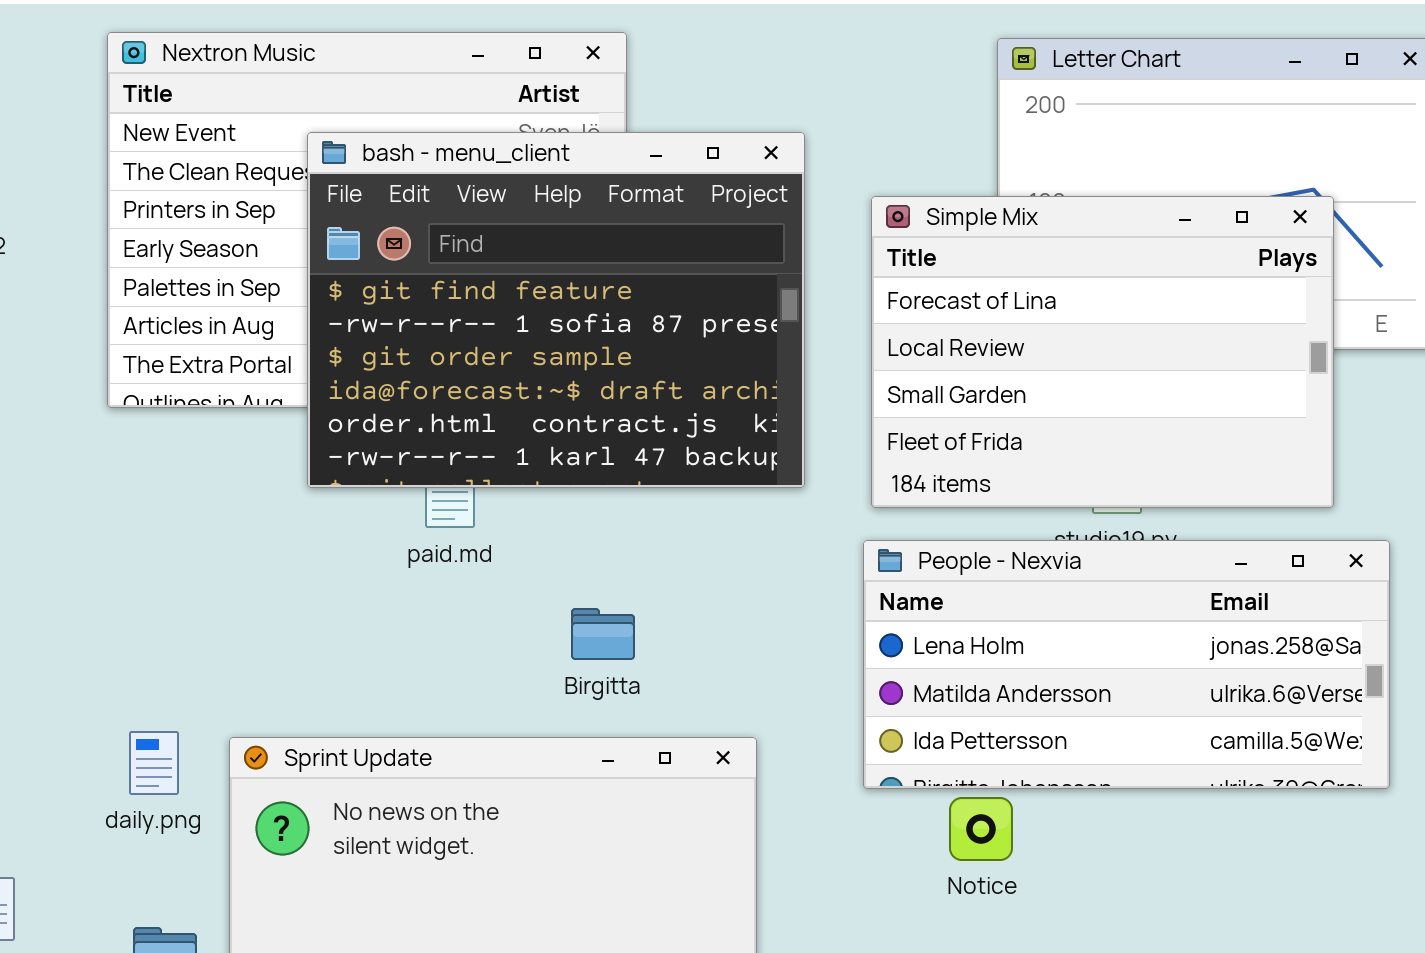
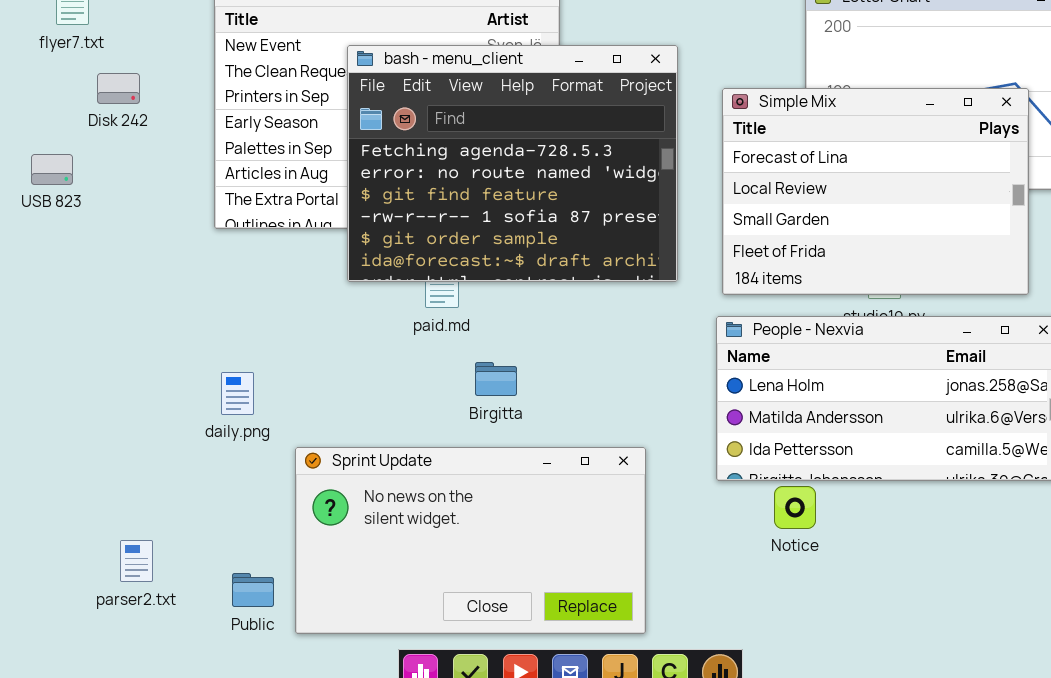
bash - menu_client: [307,132,805,488] -> [347,45,678,282], scrolled up 2 rows
Birgitta: [571,608,635,660] -> [475,362,517,396], moved
daily.png: [129,731,179,795] -> [221,372,254,415], moved

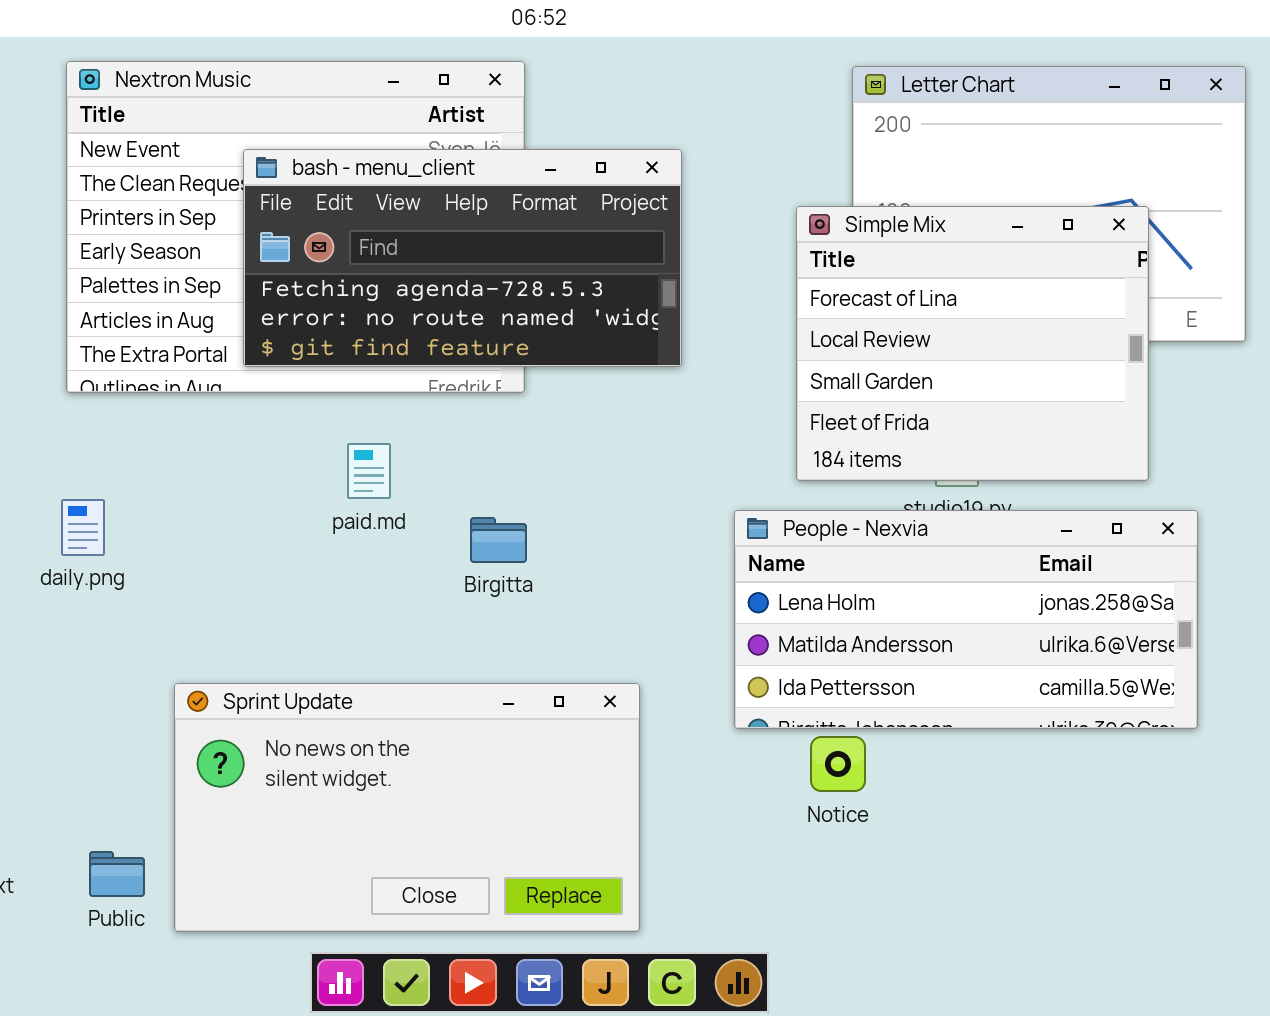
bash - menu_client: [347,45,678,282] -> [243,149,682,367], resized
Simple Mix: [722,88,1029,295] -> [796,206,1149,481], resized
Birgitta: [475,362,517,396] -> [470,517,527,563], moved
daily.png: [221,372,254,415] -> [61,499,105,556], moved

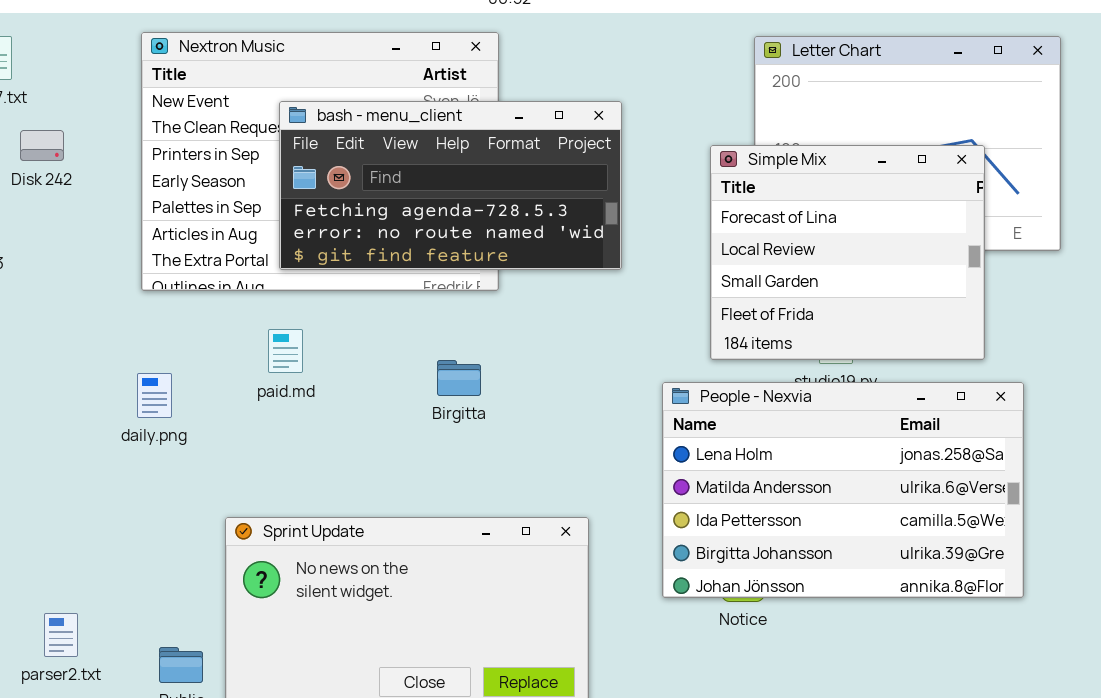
paid.md: [347,443,391,499] -> [268,329,303,373], moved
People - Nexvia: [734,510,1198,729] -> [662,382,1024,598], resized
Birgitta: [470,517,527,563] -> [437,360,481,396], moved

